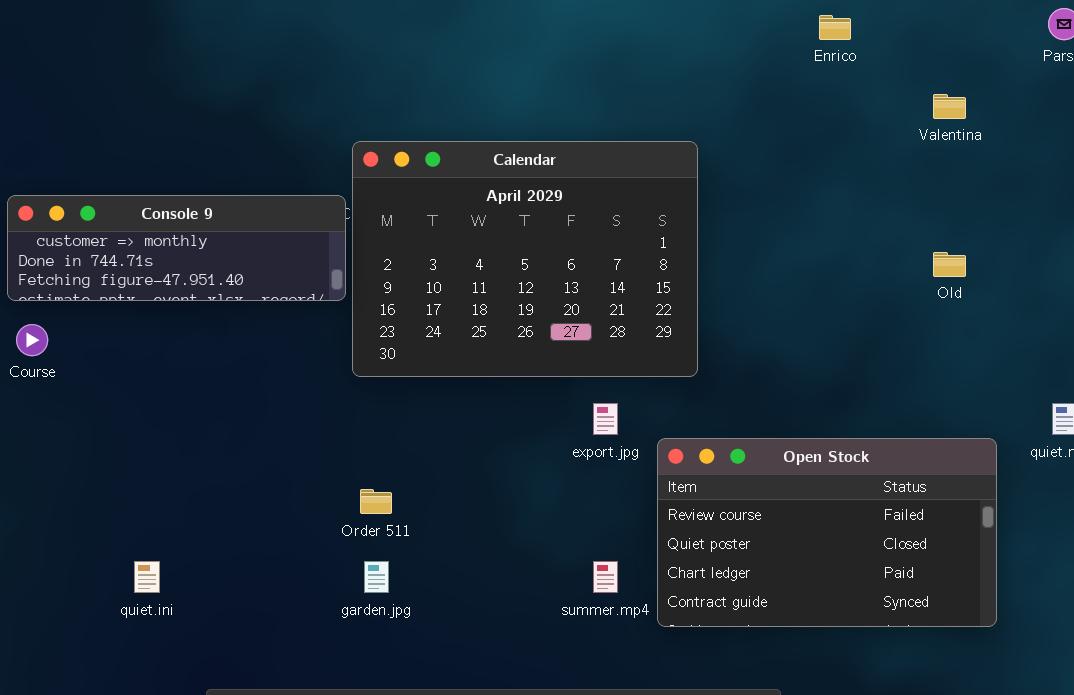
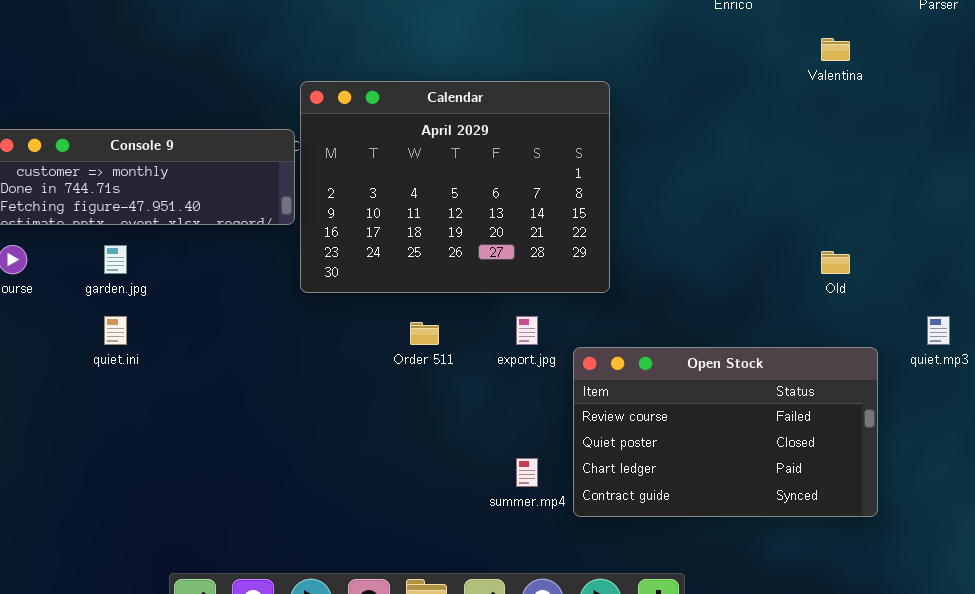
Old: [933,252,966,277] -> [821,251,850,274], moved
Order 511: [360,489,392,514] -> [410,322,439,345], moved
quiet.ini: [134,561,160,593] -> [104,316,127,345], moved
garden.jpg: [364,561,389,593] -> [104,245,127,274], moved

